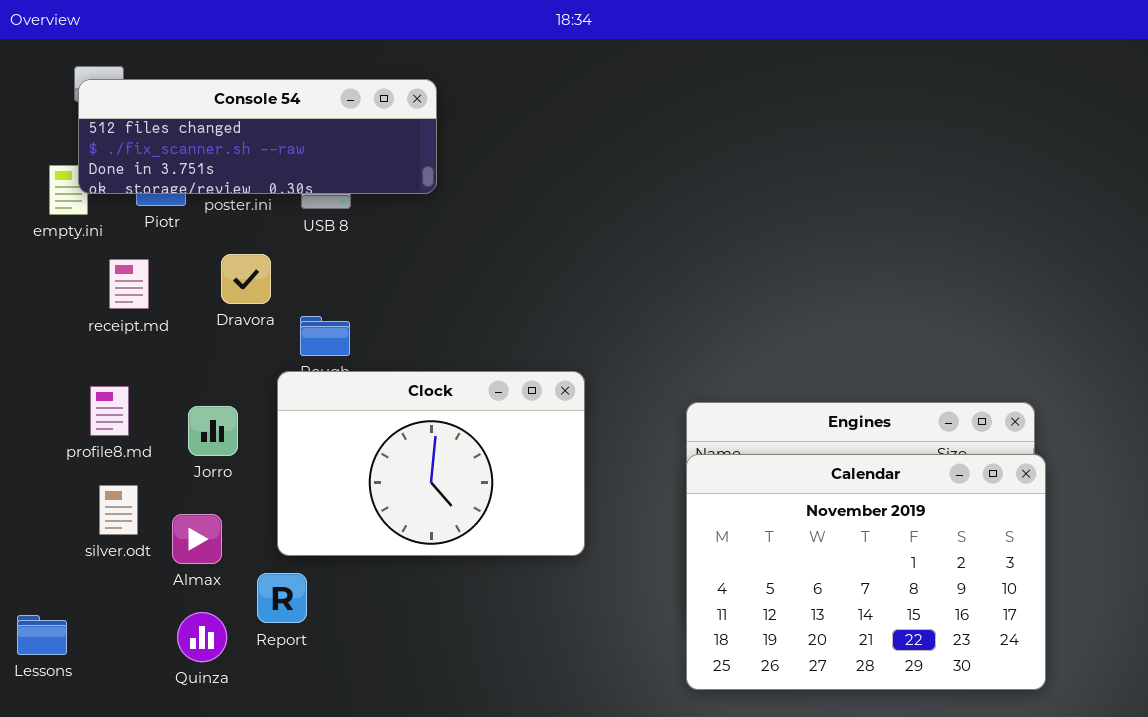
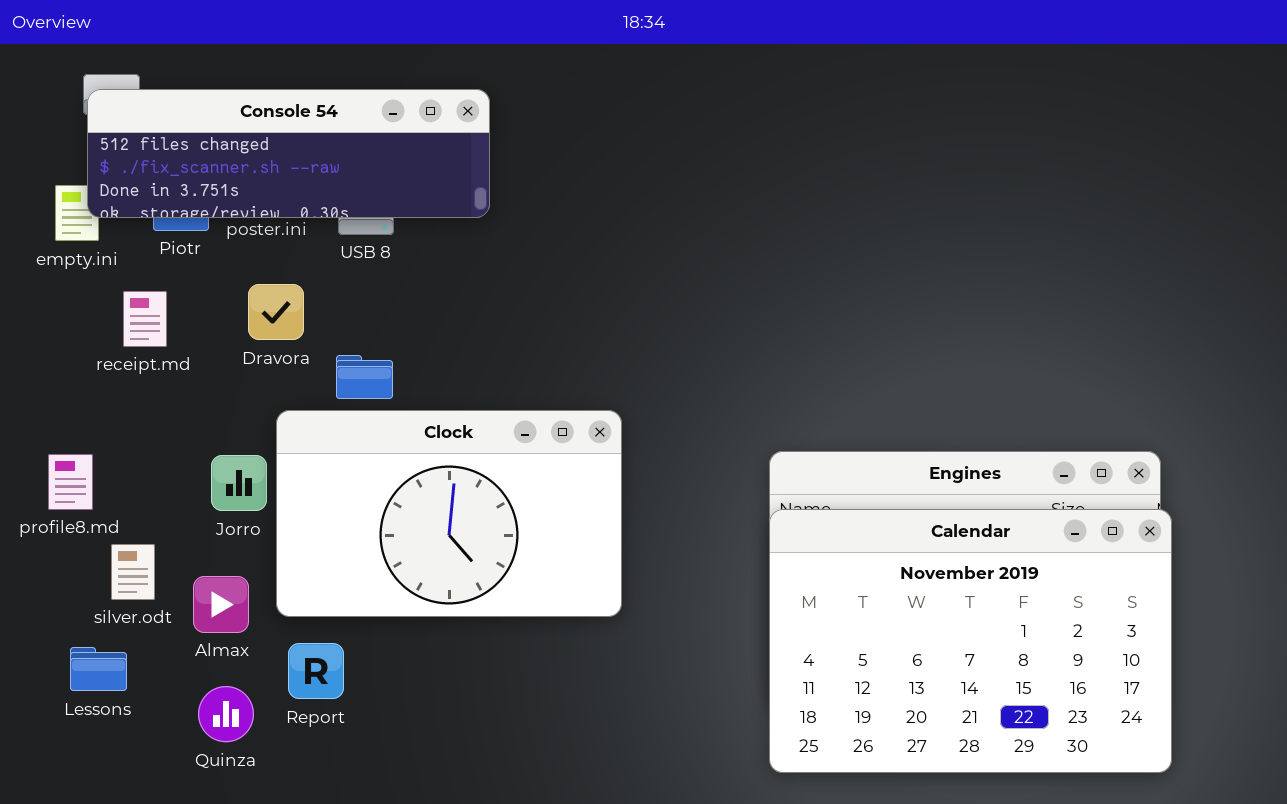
Clock: [277,371,585,556] -> [276,410,622,617], moved
profile8.md: [90,386,129,436] -> [48,454,93,510], moved
Lessons: [17,615,67,655] -> [70,647,127,691], moved

